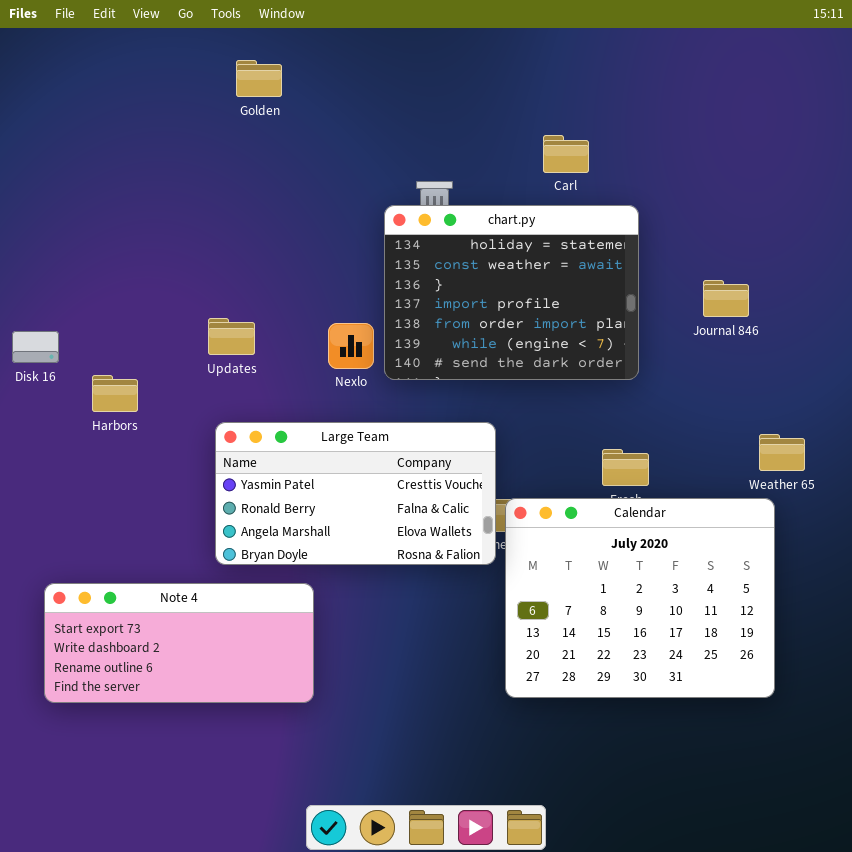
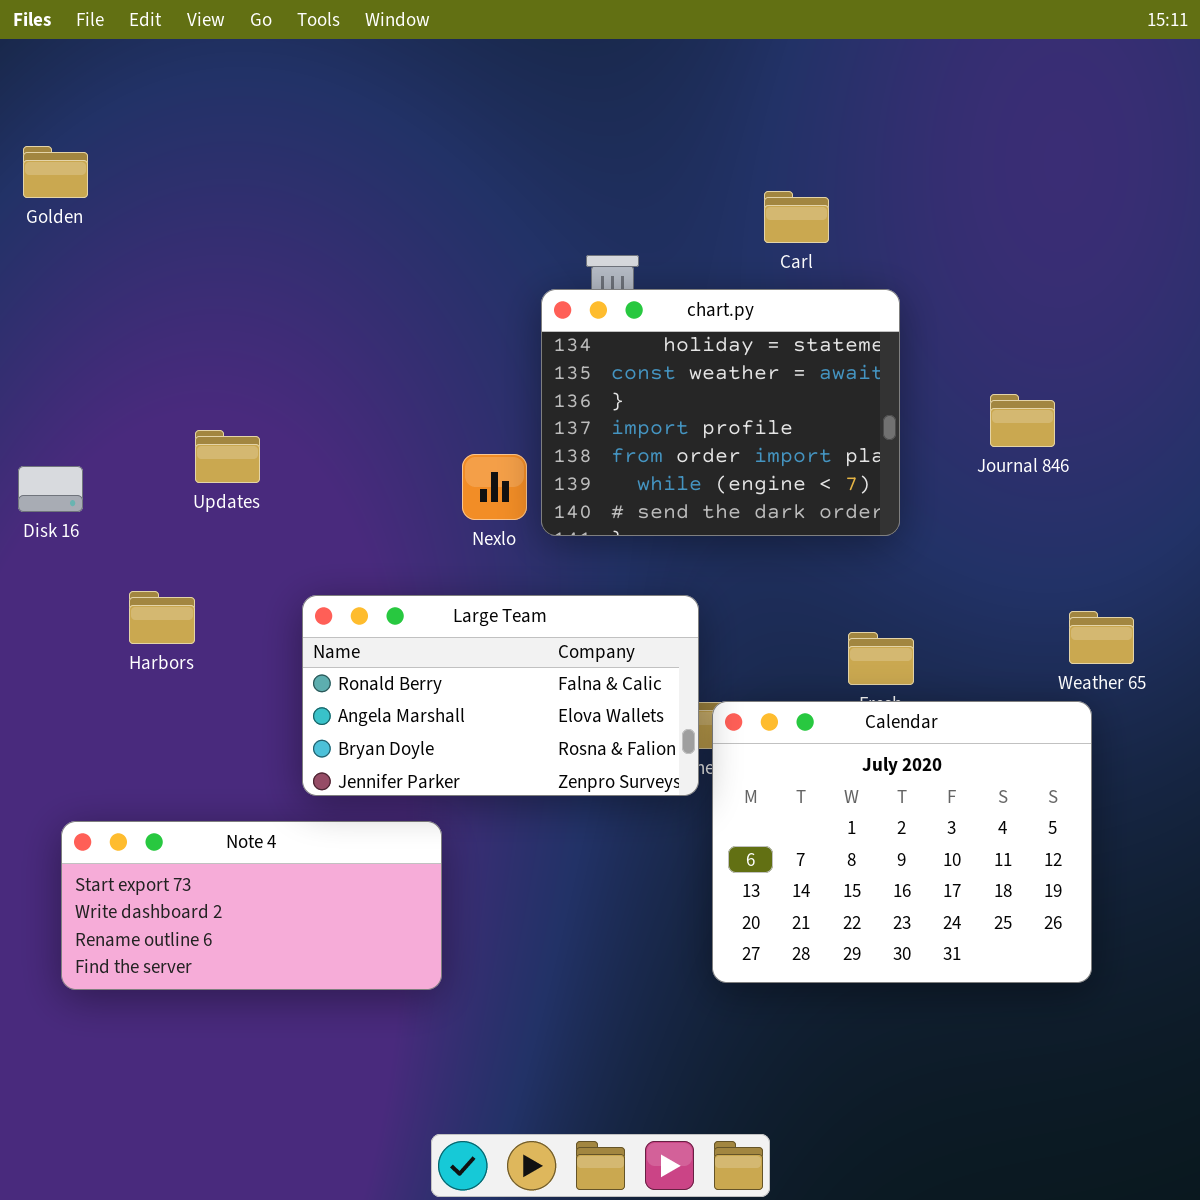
Golden: [236,60,282,97] -> [23,146,88,198], moved
Updates: [208,318,255,355] -> [195,430,260,483], moved
Harbors: [92,375,138,412] -> [129,591,195,644], moved
Large Team: [215,422,496,565] -> [302,595,699,796], scrolled down 1 row

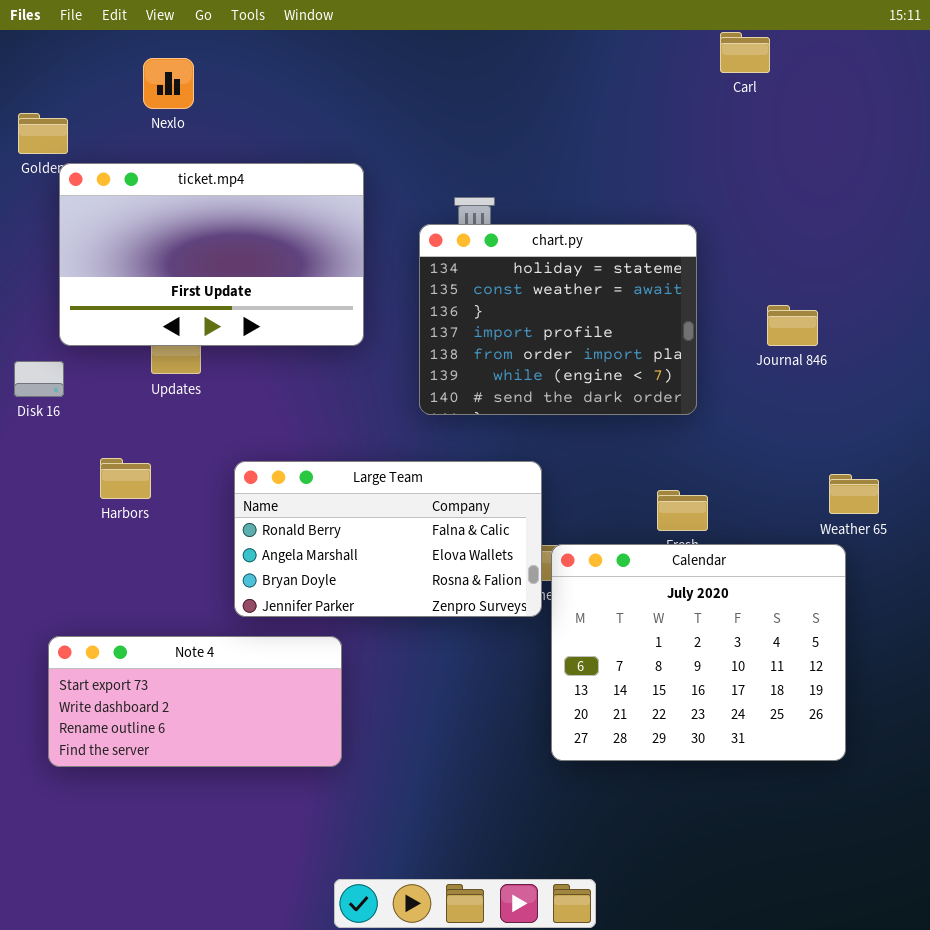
Carl: [764,191,829,243] -> [720,32,770,73], moved
ticket.mp4: none -> [59,163,364,346], opened
Nexlo: [462,454,527,520] -> [143,58,194,109], moved

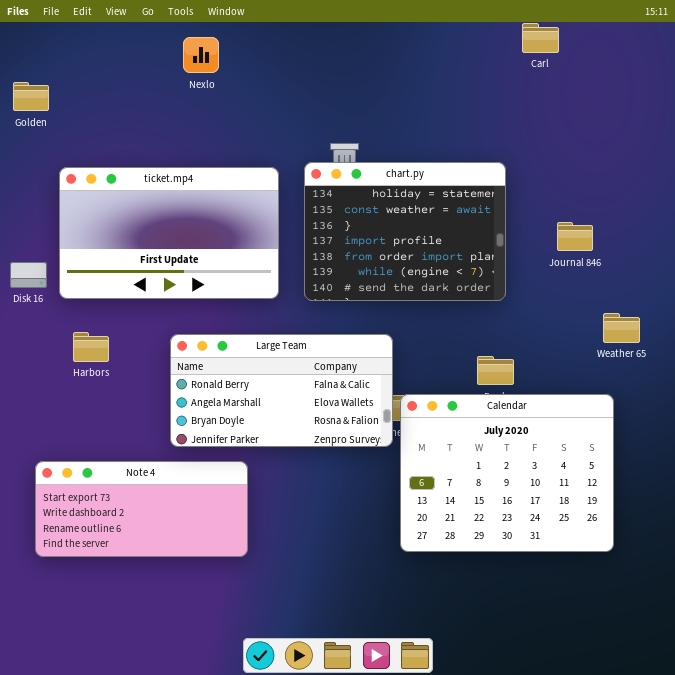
Nexlo: [143,58,194,109] -> [183,37,219,73], moved
ticket.mp4: [59,163,364,346] -> [59,167,279,299], moved
Weather 65: [829,474,879,514] -> [603,313,640,343], moved

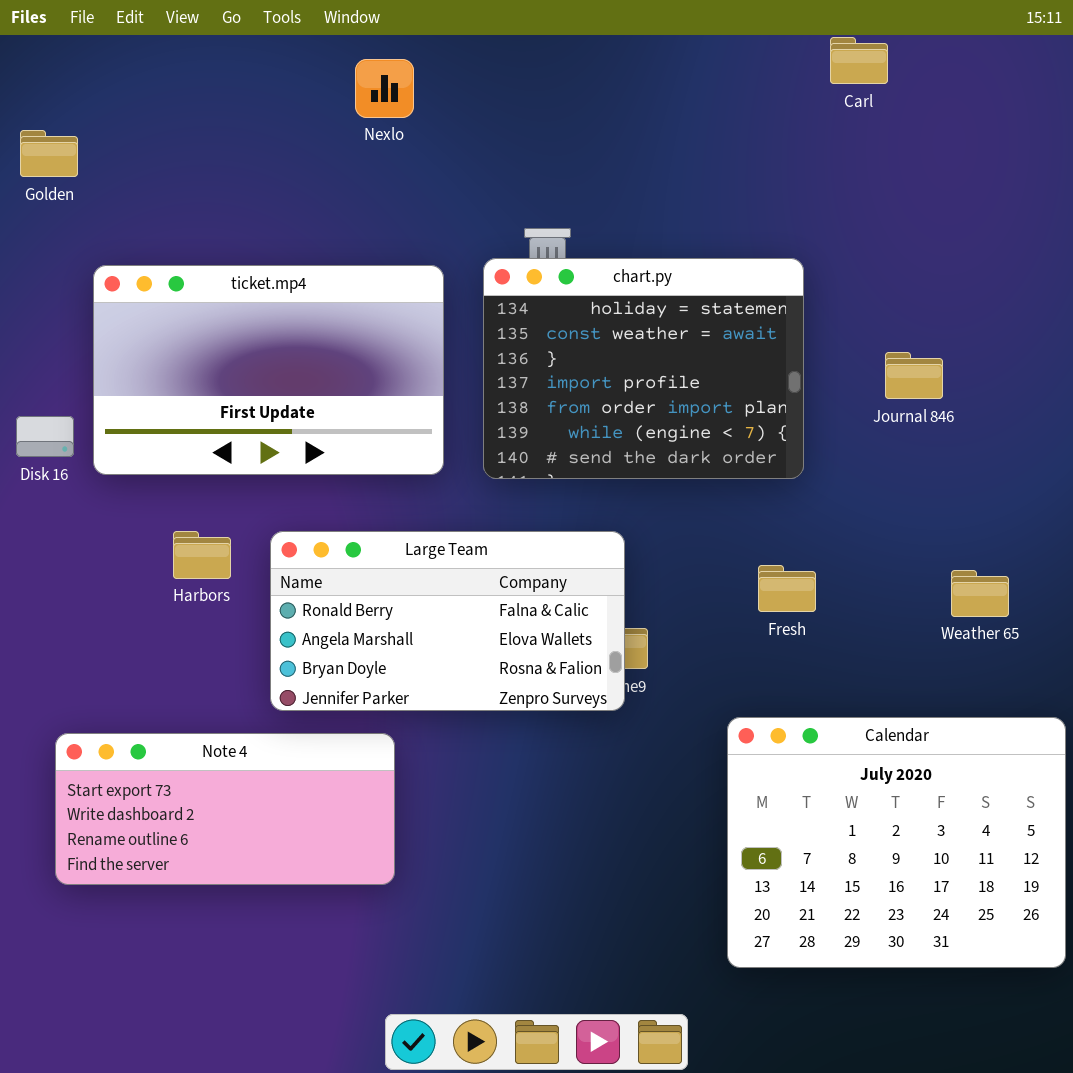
Nexlo: [183,37,219,73] -> [355,59,414,118], moved
Weather 65: [603,313,640,343] -> [951,570,1009,617], moved
Harbors: [73,332,109,362] -> [173,531,231,579], moved
Calendar: [400,394,614,552] -> [727,717,1066,968], moved

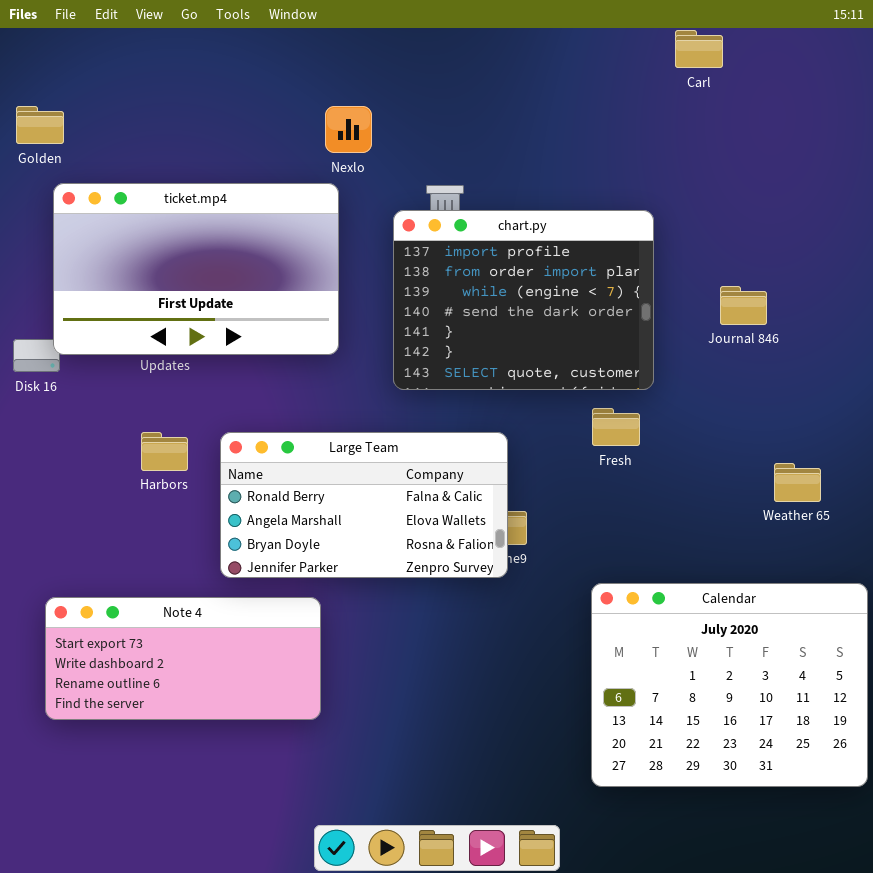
Nexlo: [355,59,414,118] -> [325,106,372,153], moved
chart.py: [483,258,804,479] -> [393,210,654,390], scrolled down 3 rows
ticket.mp4: [93,265,444,475] -> [53,183,339,355], moved
Fresh: [758,565,816,612] -> [592,408,640,446], moved

